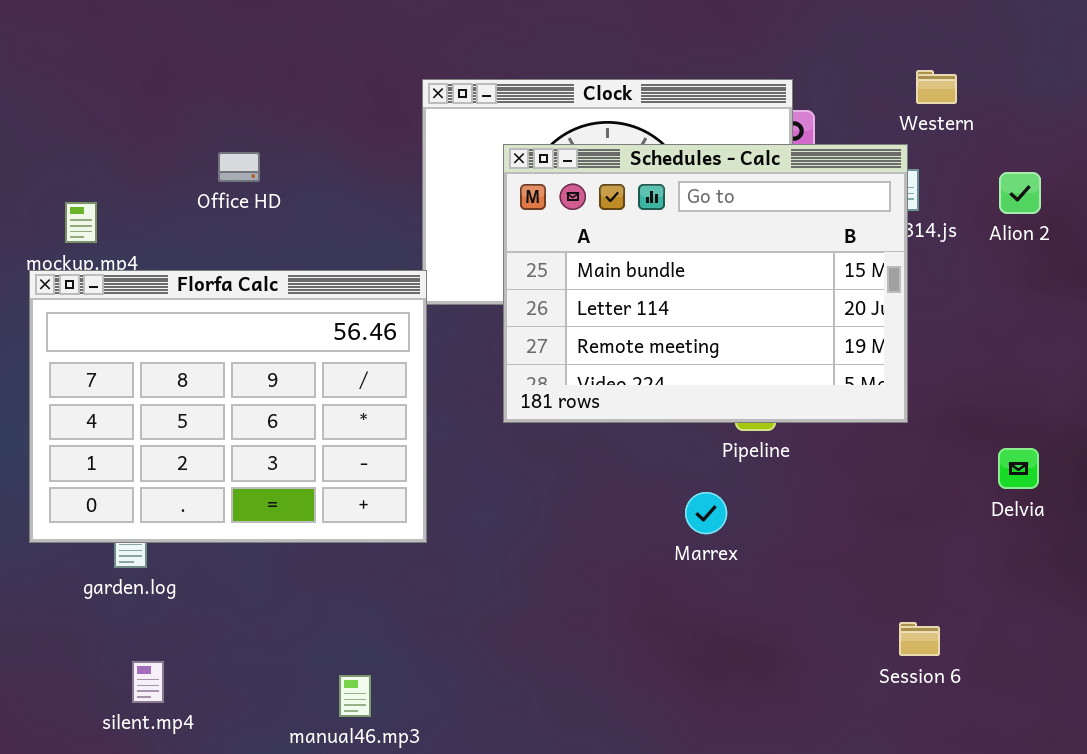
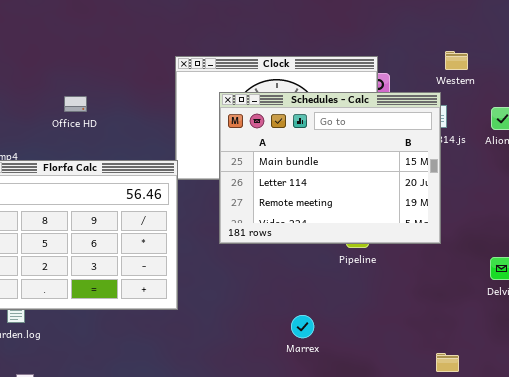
Marrex: [685,492,727,534] -> [291,315,314,338], moved

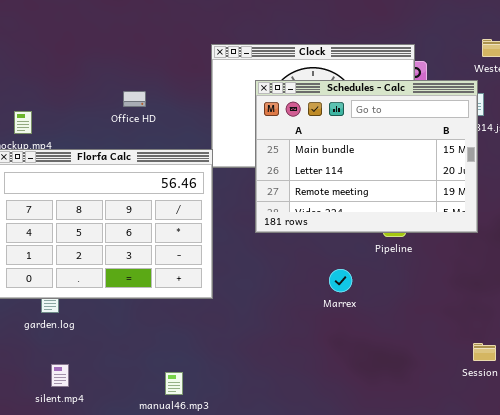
Office HD: [64,96,87,112] -> [123,91,146,107], moved
Marrex: [291,315,314,338] -> [329,269,352,292], moved

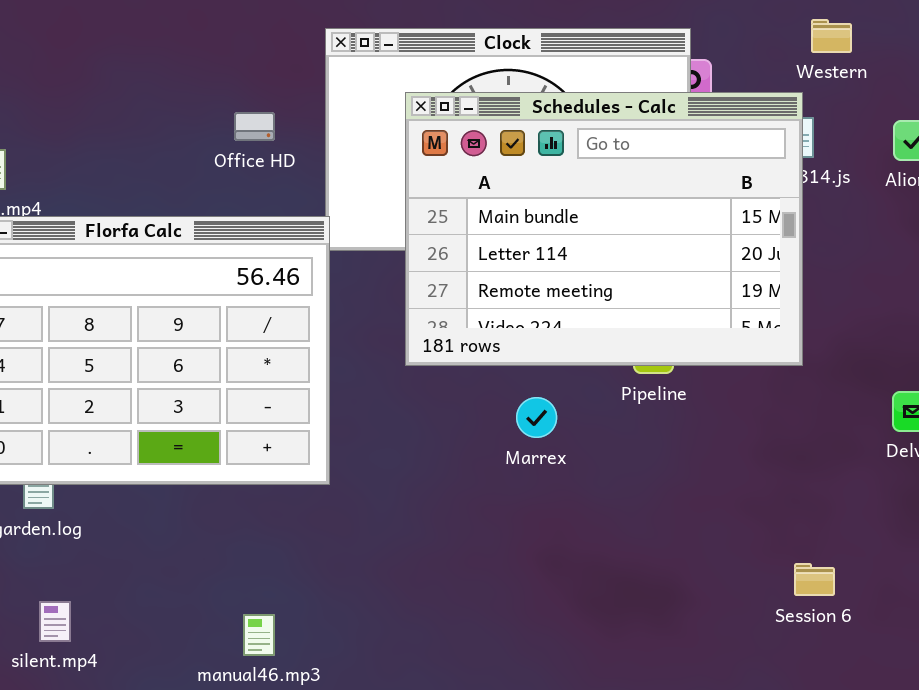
Office HD: [123,91,146,107] -> [234,112,275,141], moved
Marrex: [329,269,352,292] -> [516,397,557,438], moved

